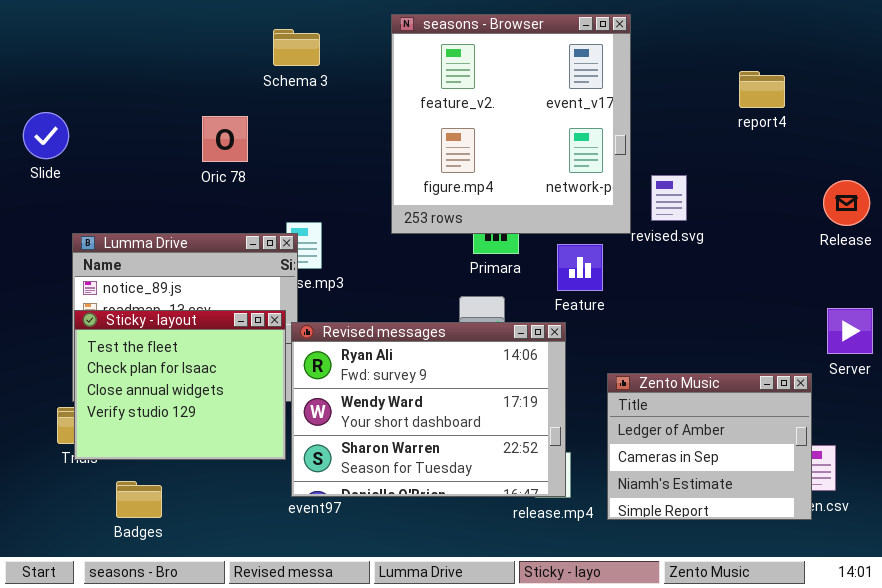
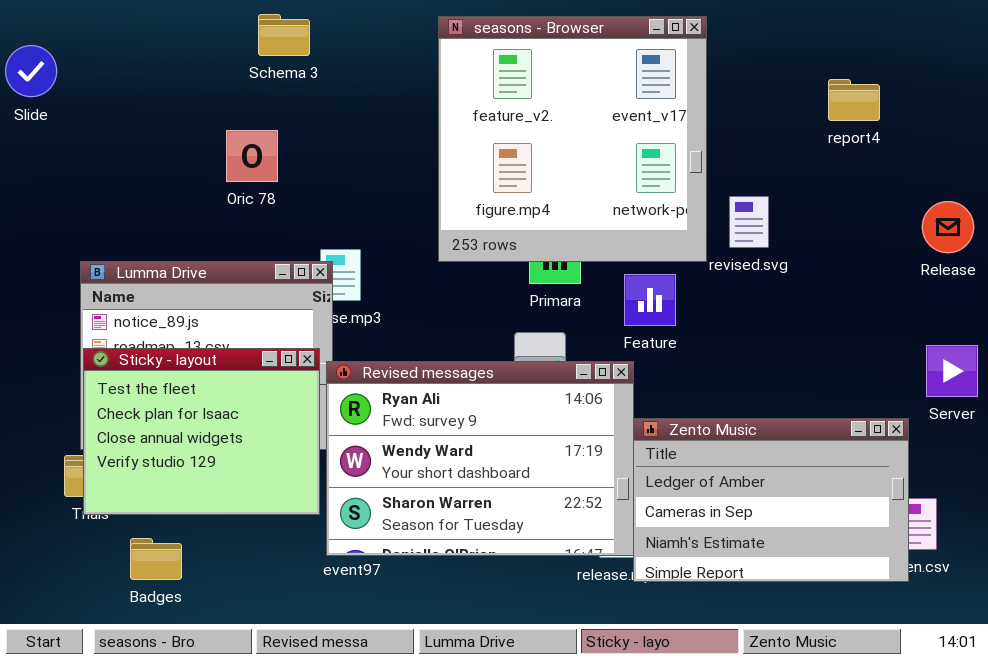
Schema 3: [273,29,320,66] -> [258,14,310,56], moved
Slide: [23,112,69,159] -> [5,45,57,97], moved
Zento Music: [607,373,812,520] -> [633,418,909,582], resized

